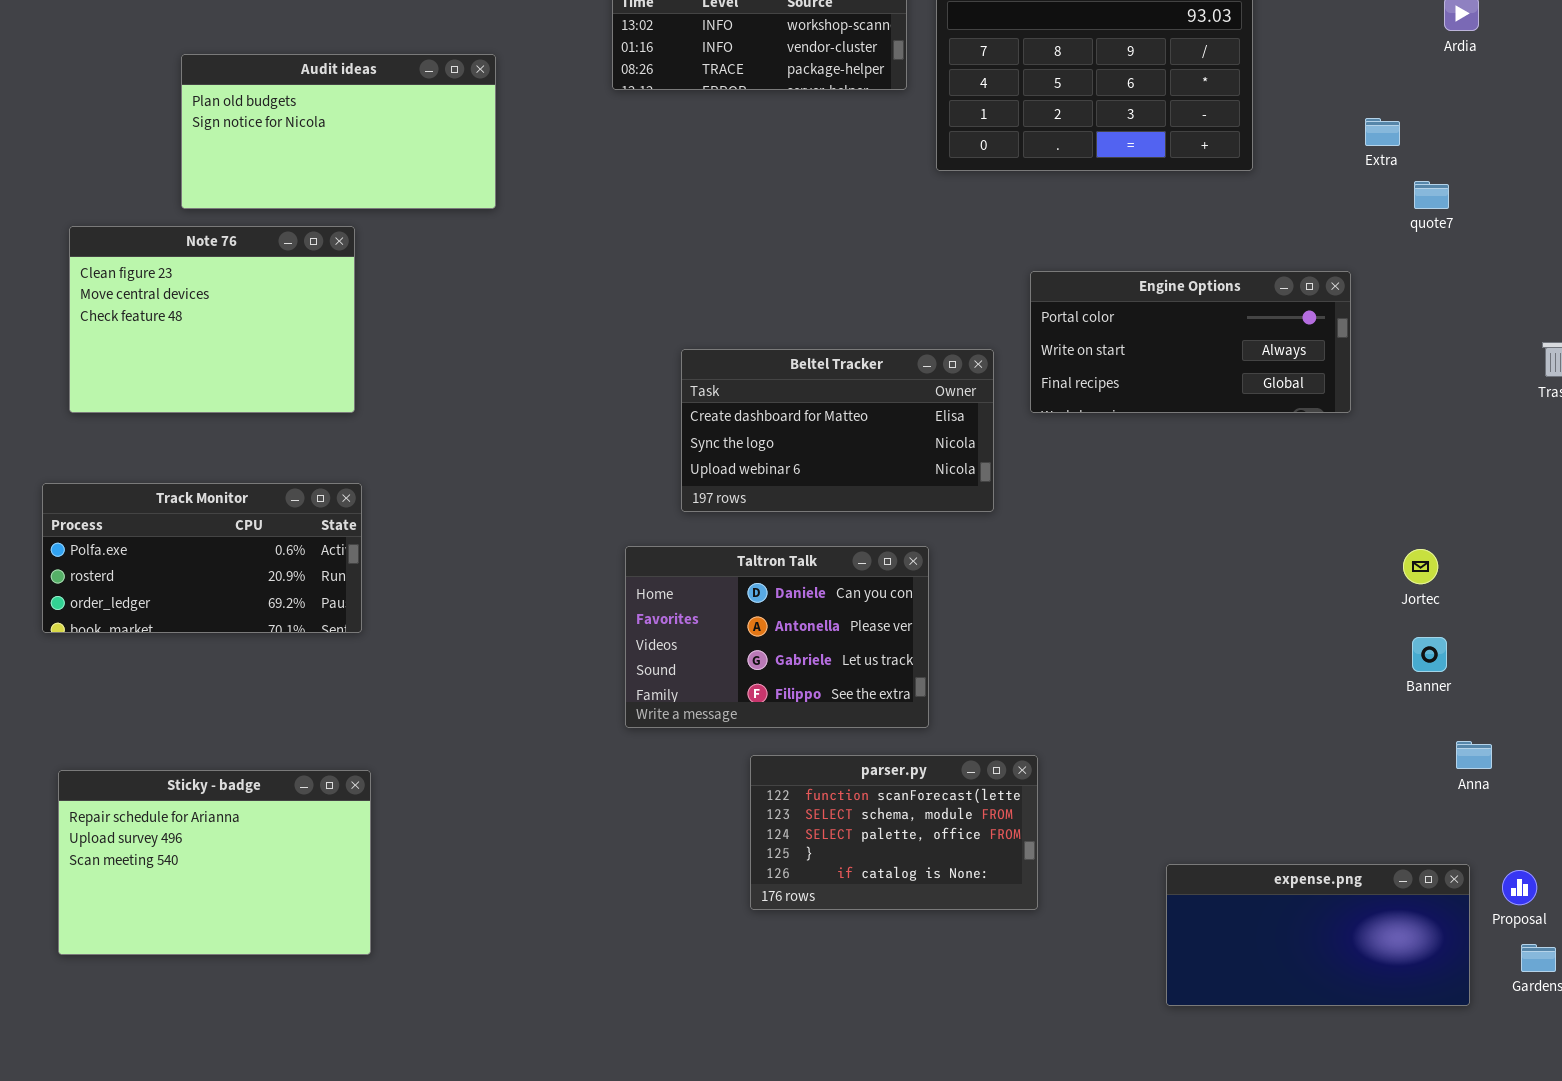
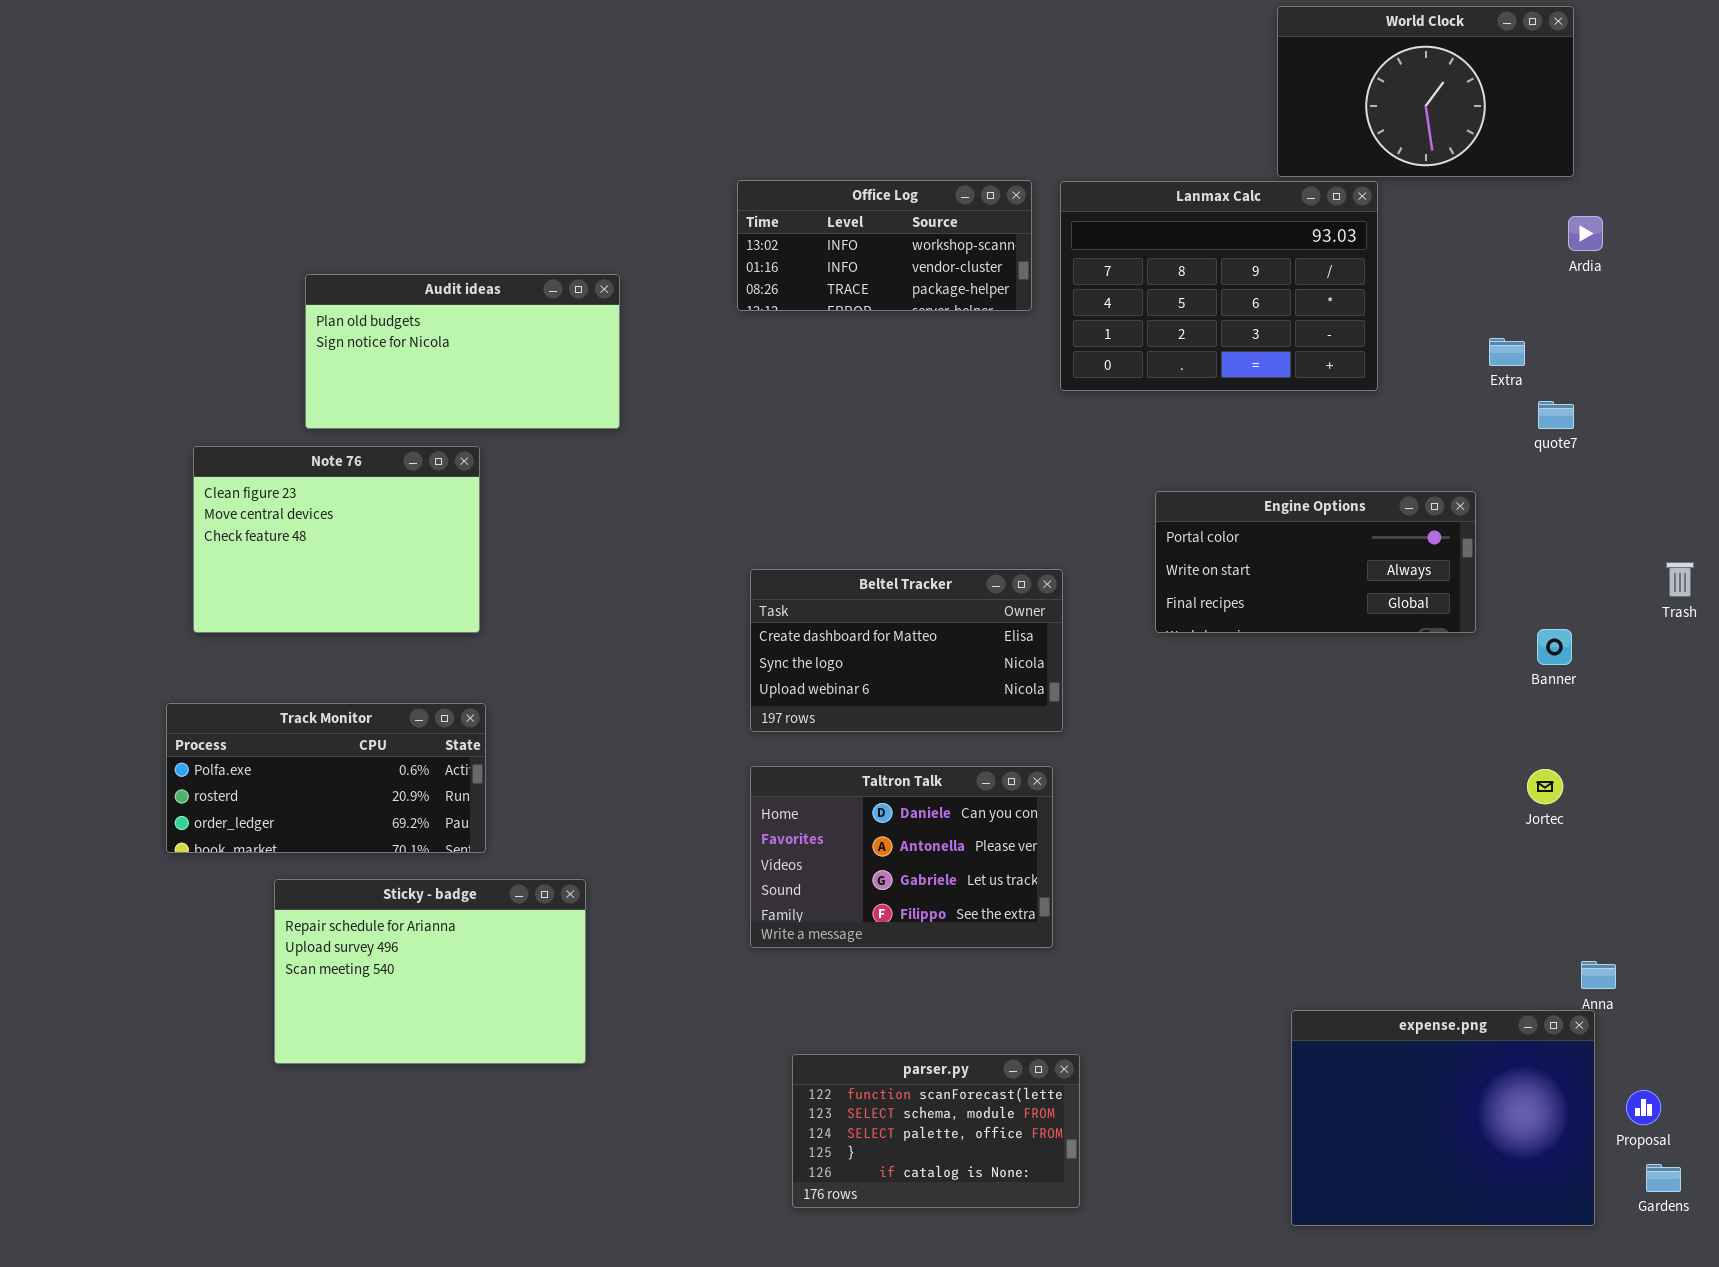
Beltel Tracker: [681,349,994,512] -> [750,569,1063,732], moved
Banner: [1412,637,1447,672] -> [1537,629,1572,665], moved
parser.py: [750,755,1038,910] -> [792,1054,1080,1208], moved
Sticky - badge: [58,770,371,955] -> [274,879,586,1064], moved
expense.png: [1166,864,1470,1006] -> [1291,1010,1595,1226], resized

